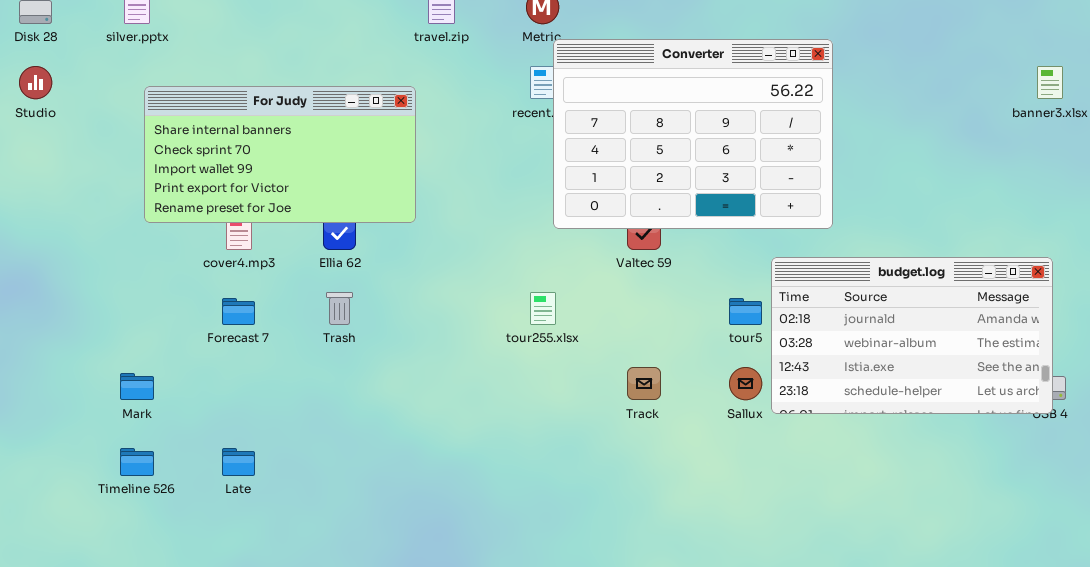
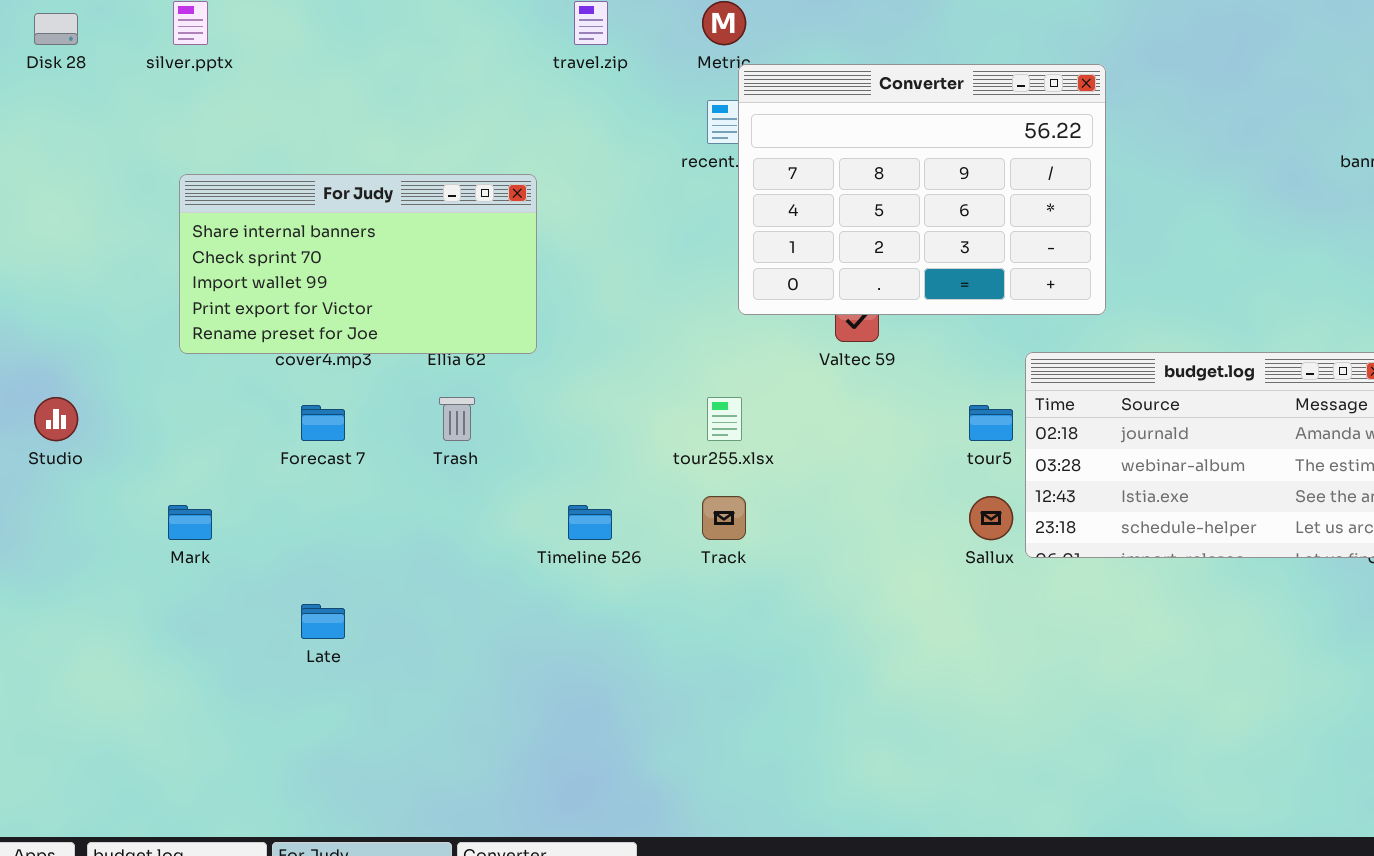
Studio: [19,66,52,99] -> [34,397,78,441], moved
For Judy: [144,86,416,223] -> [179,174,537,354], moved
Track: [627,367,661,400] -> [702,496,746,540], moved
Timeline 526: [120,448,154,476] -> [568,505,612,540], moved

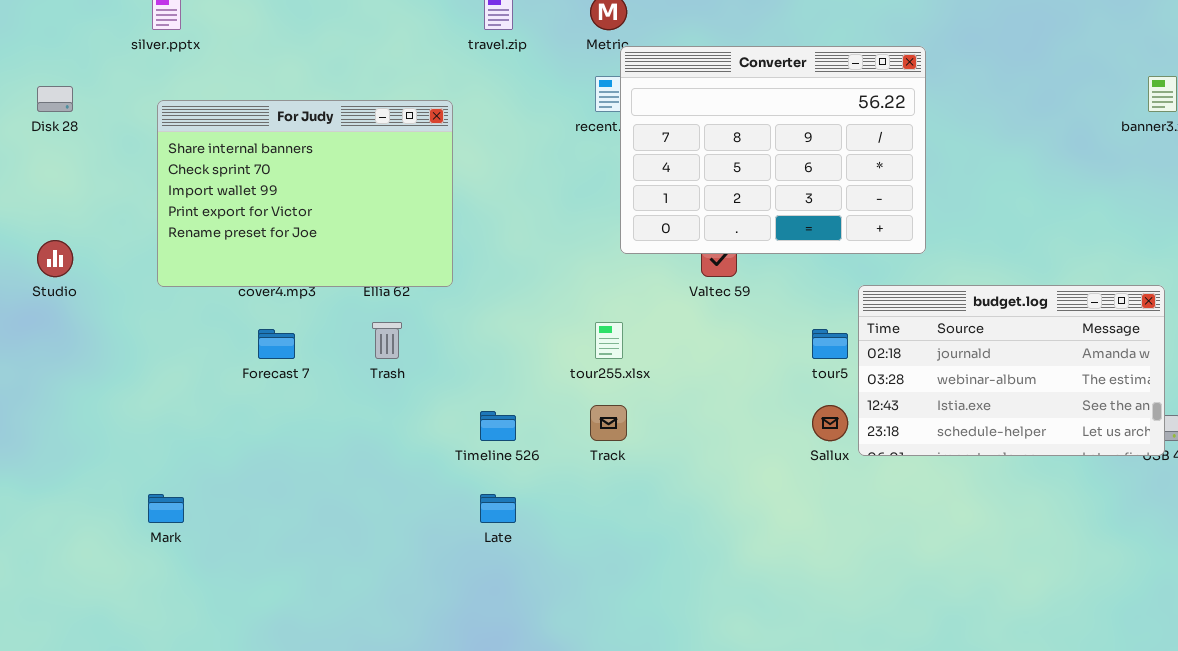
Disk 28: [34,13,78,45] -> [37,86,73,112], moved
For Judy: [179,174,537,354] -> [157,100,453,287], resized
Studio: [34,397,78,441] -> [37,240,73,277], moved
Mark: [168,505,212,540] -> [148,494,184,523], moved
Late: [301,604,345,639] -> [480,494,516,523], moved

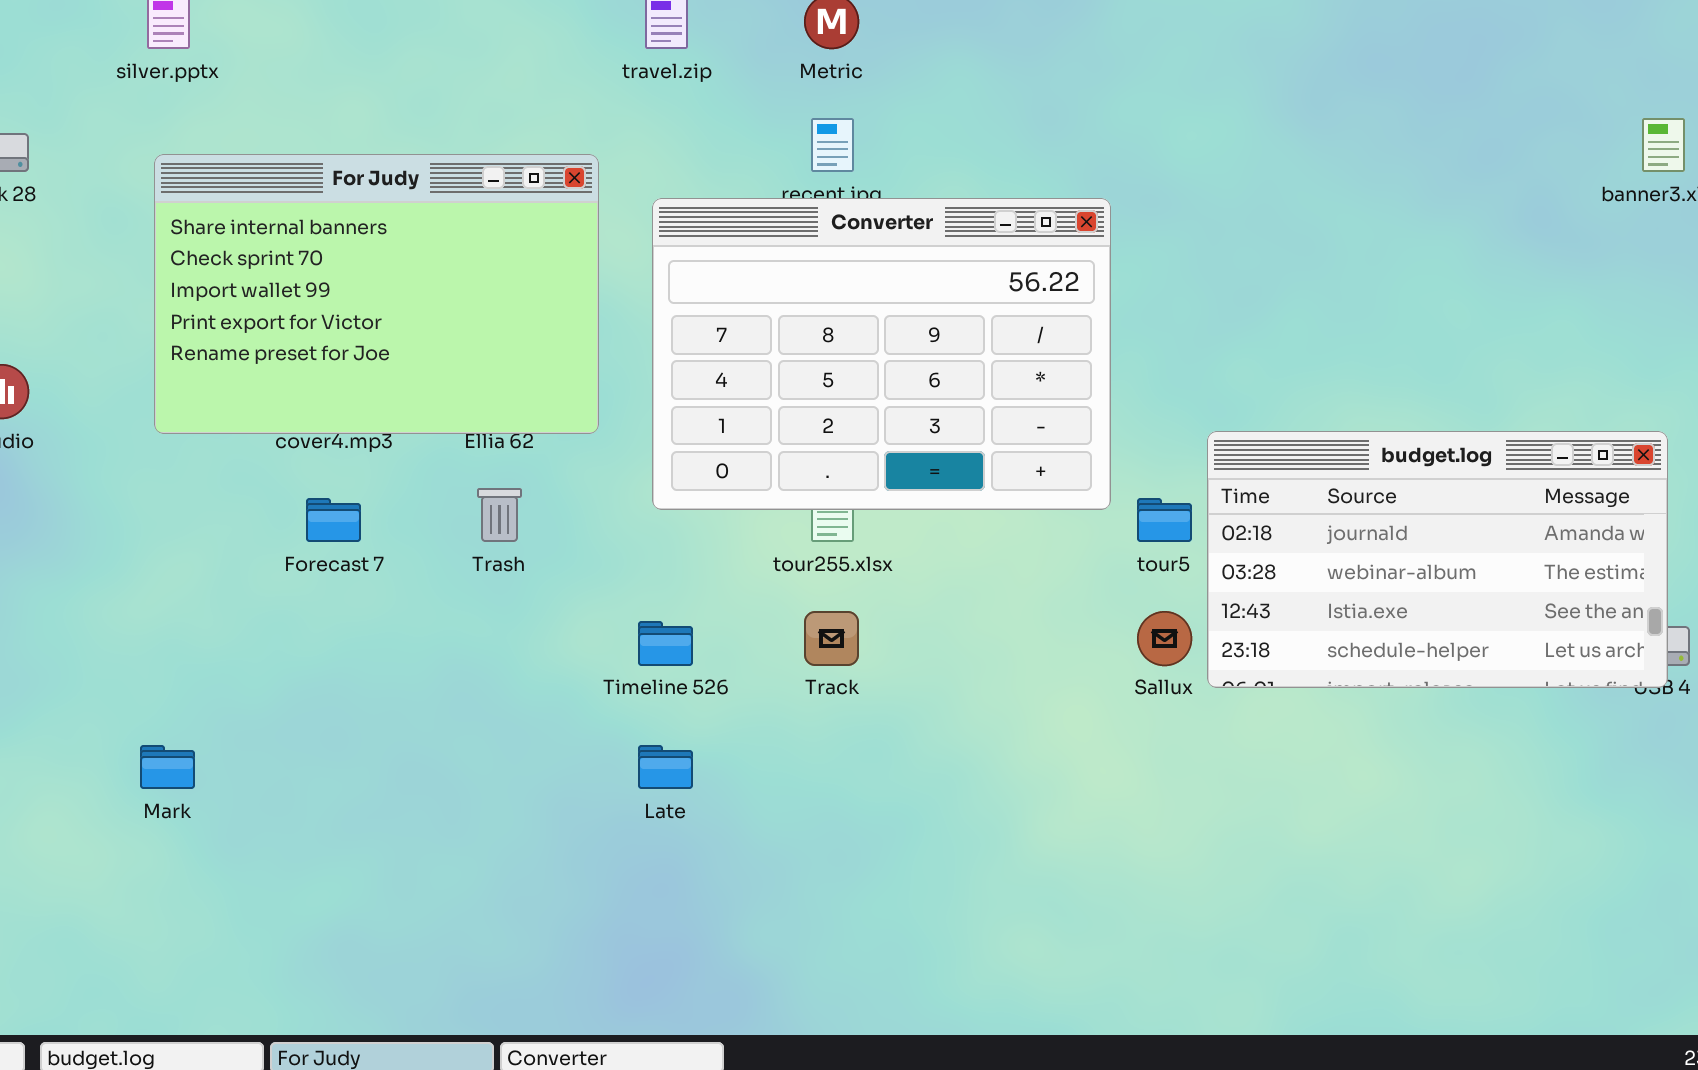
Converter: [620,46,926,254] -> [652,198,1111,510], moved

